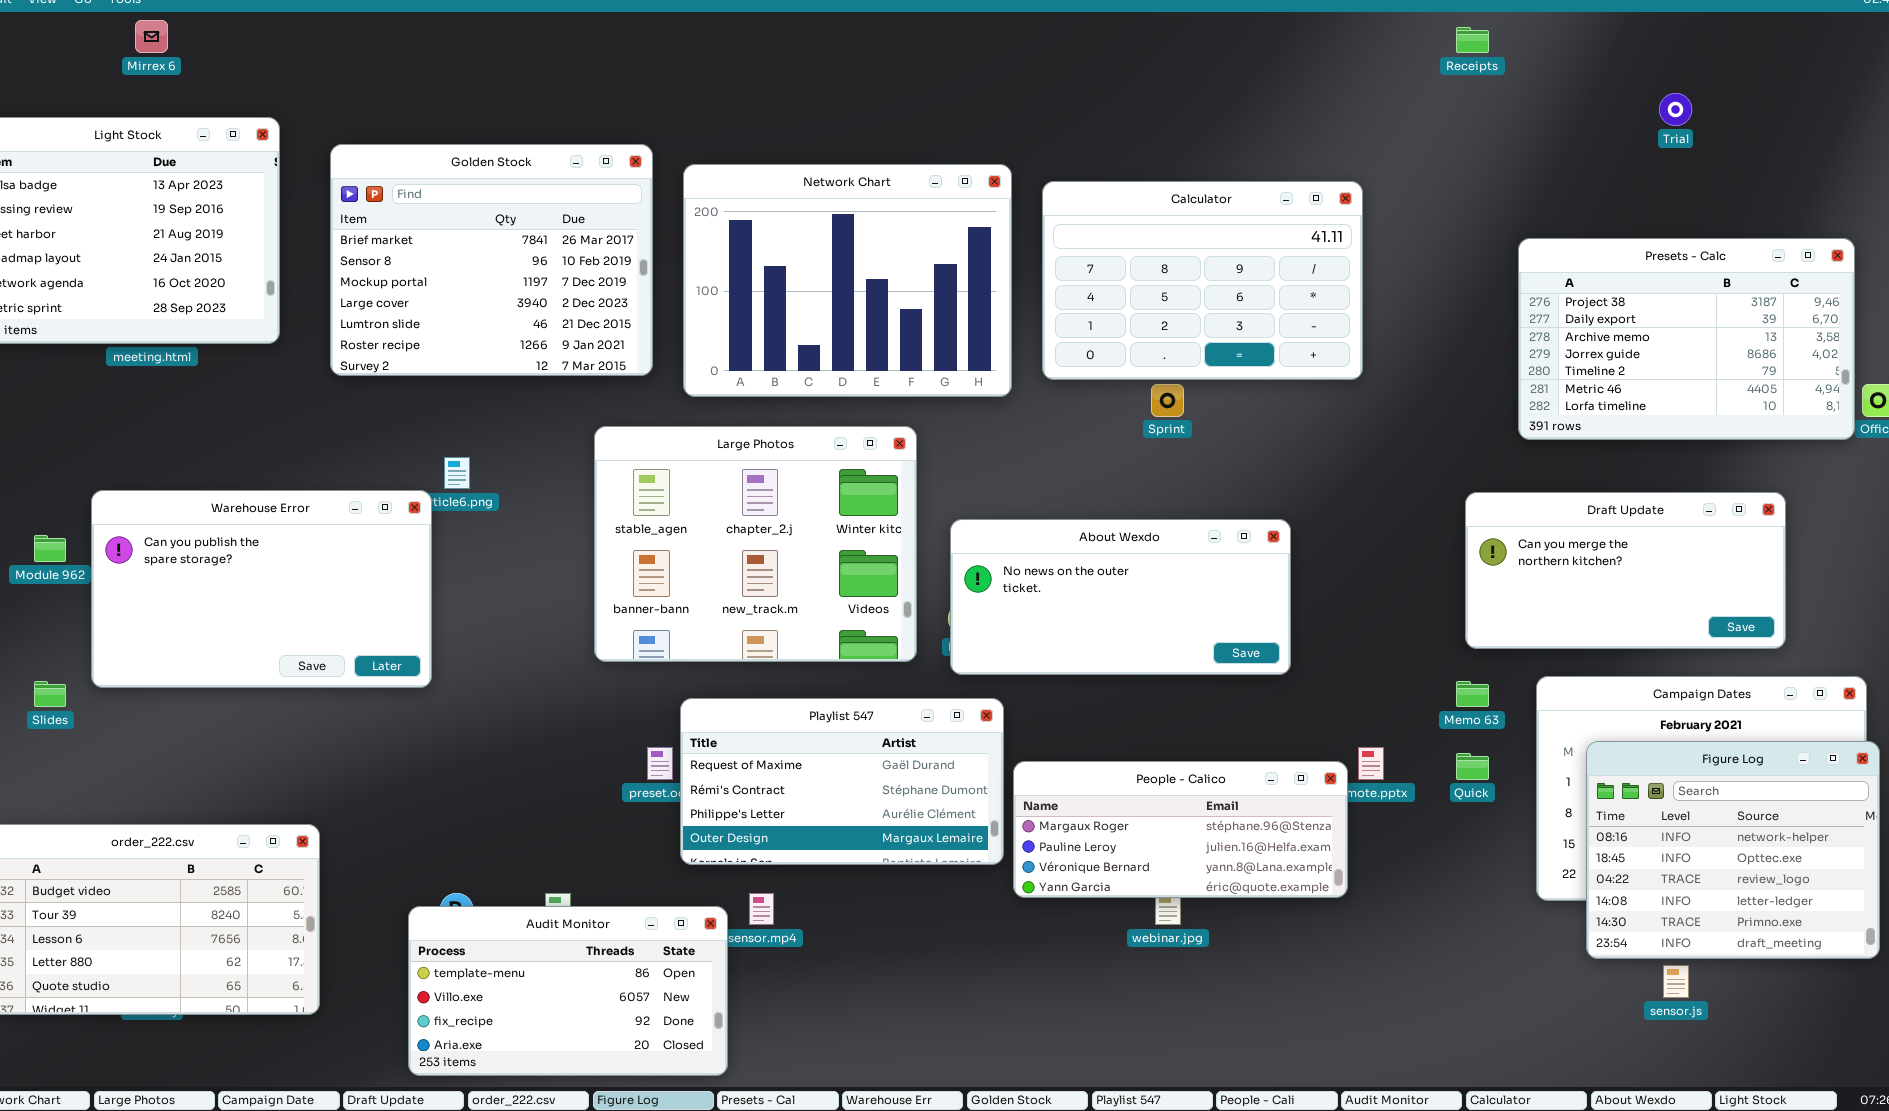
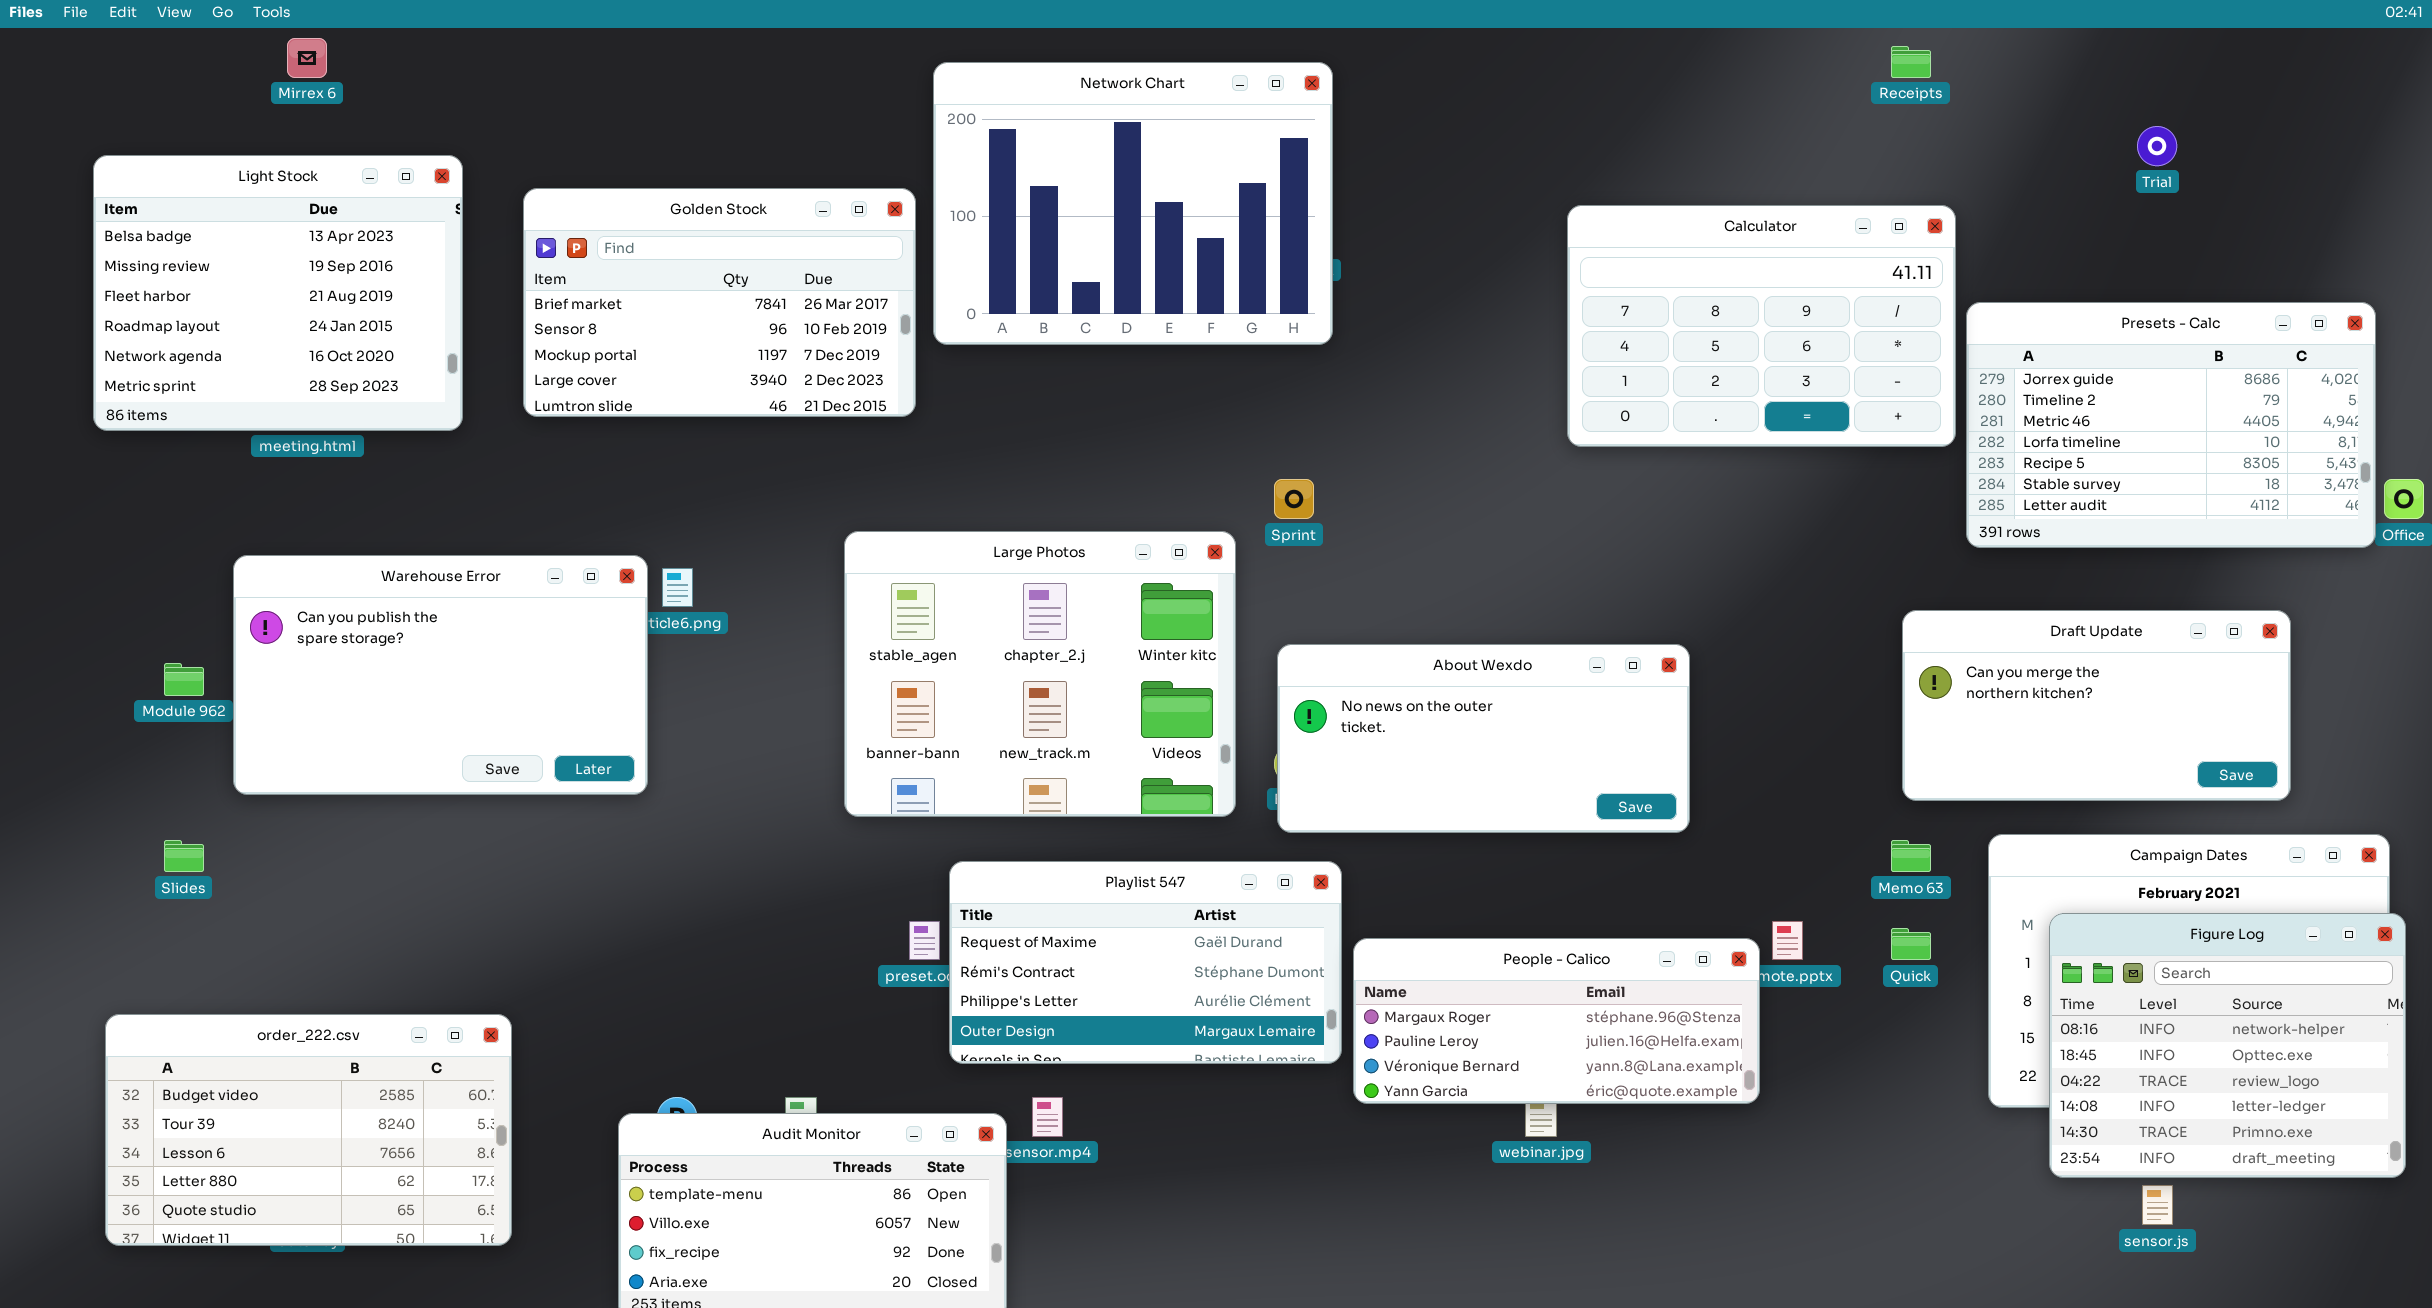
Golden Stock: [330,144,653,376] -> [523,188,916,417], resized
Network Chart: [683,164,1012,397] -> [933,62,1333,345], moved
Calculator: [1042,181,1363,380] -> [1567,205,1956,447], moved
Presets - Calc: [1518,238,1855,440] -> [1966,302,2376,548], scrolled down 3 rows
Sprint: [1151,384,1184,417] -> [1274,479,1314,519], moved
Warehouse Error: [91,490,432,688] -> [233,555,648,795], moved

